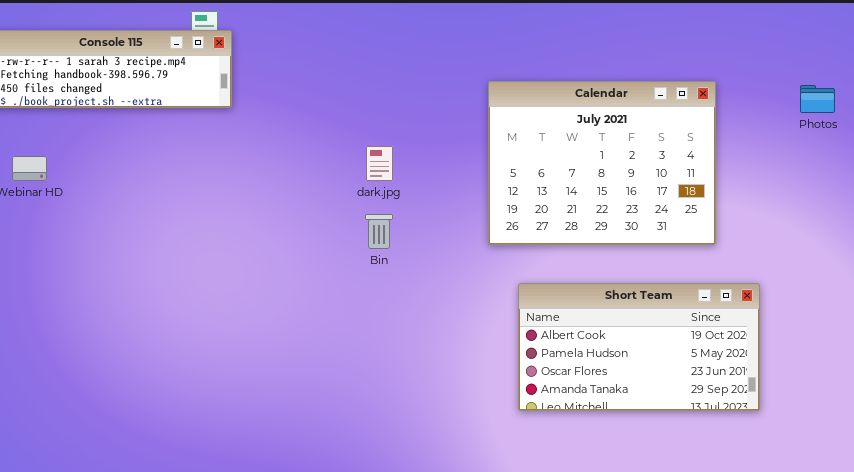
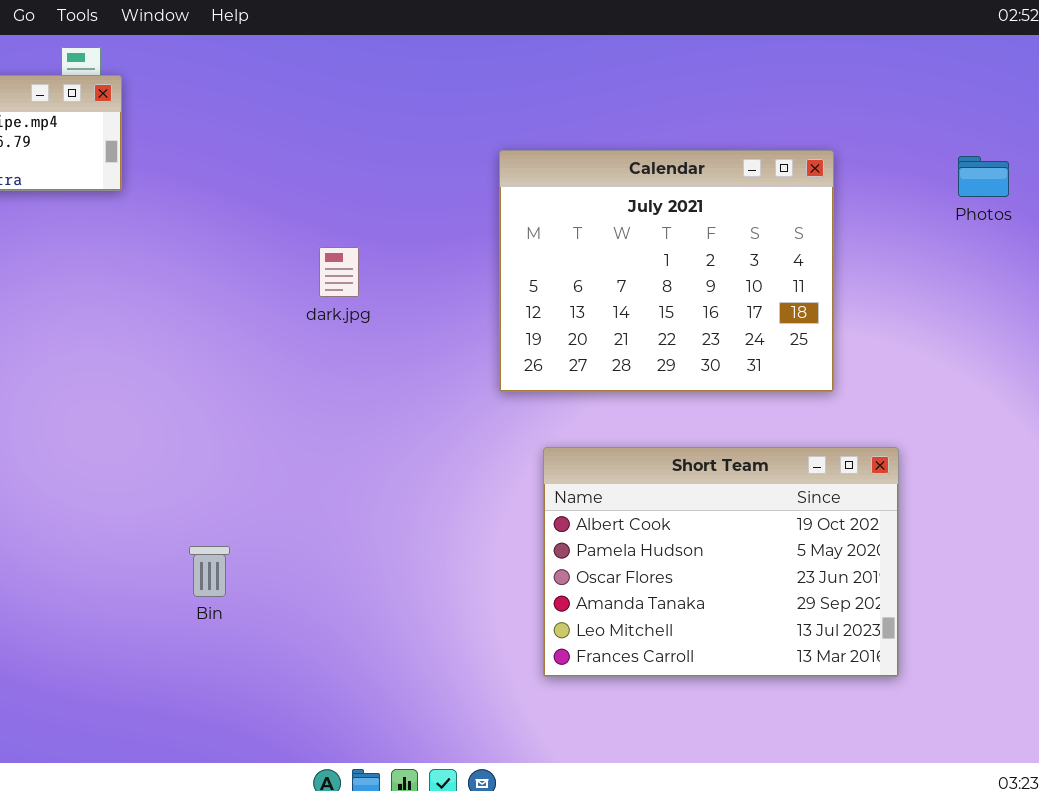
Bin: [365,214,393,249] -> [189,546,230,597], moved
Short Team: [518,283,760,411] -> [543,447,899,677], resized

